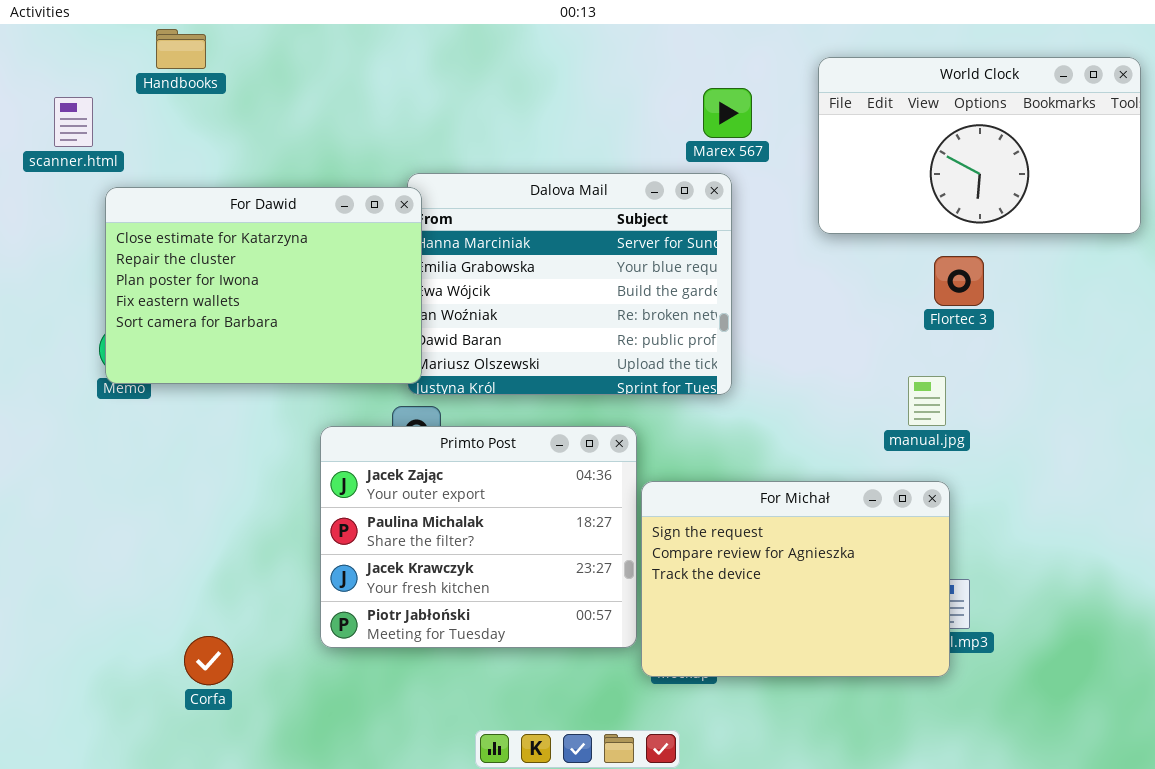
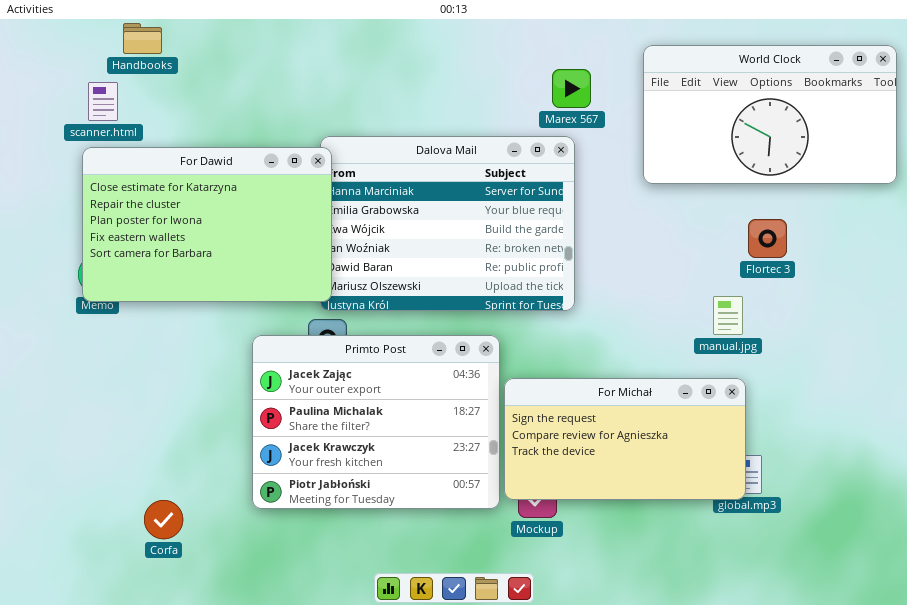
scanner.html: [54,97,93,147] -> [88,82,118,121], moved
Flortec 3: [934,256,984,306] -> [748,219,787,258], moved
For Michał: [641,481,950,677] -> [504,378,746,500], resized

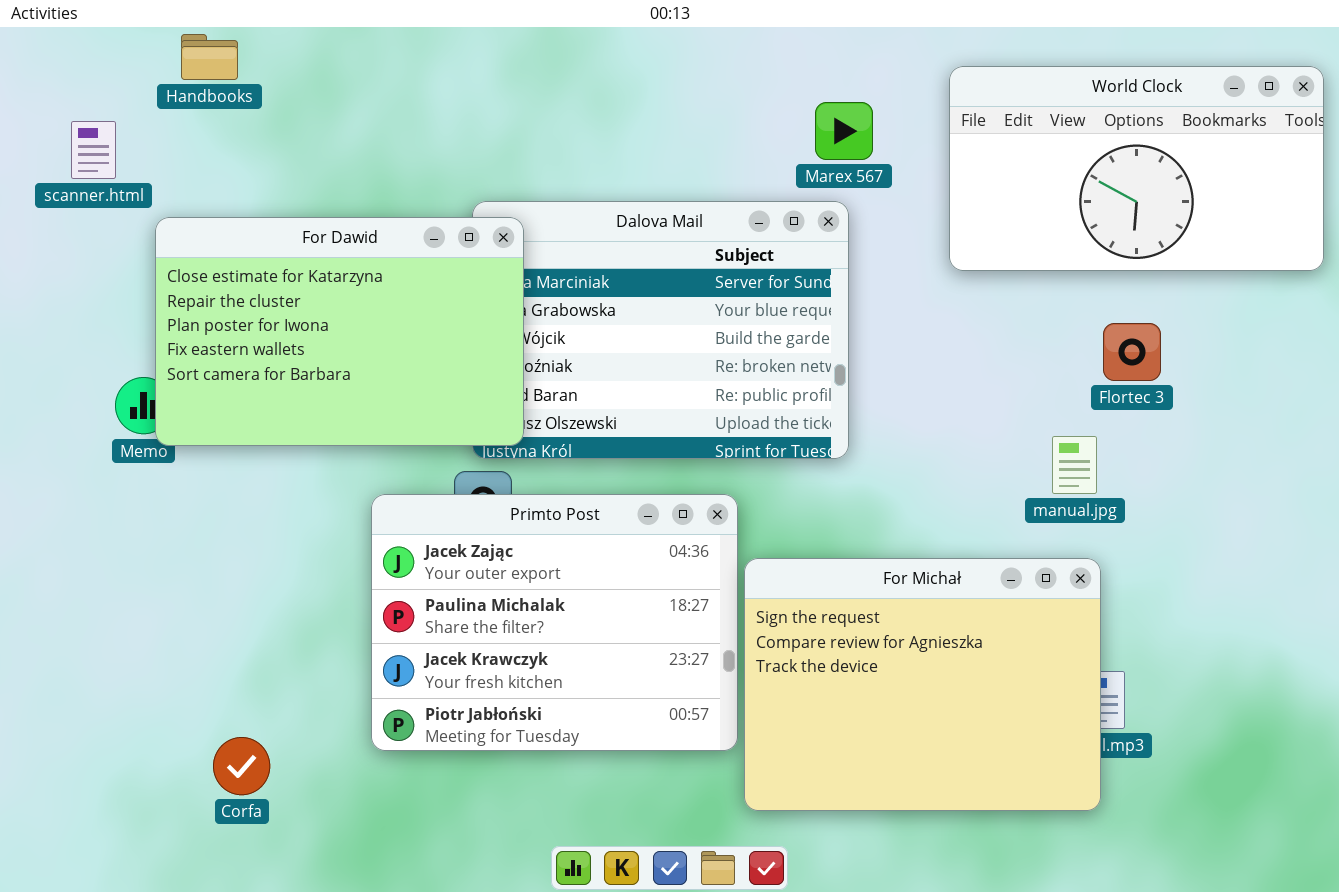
scanner.html: [88,82,118,121] -> [71,121,116,179], moved
For Dawid: [82,147,332,302] -> [155,217,524,446], moved
For Michał: [504,378,746,500] -> [744,558,1101,811], resized

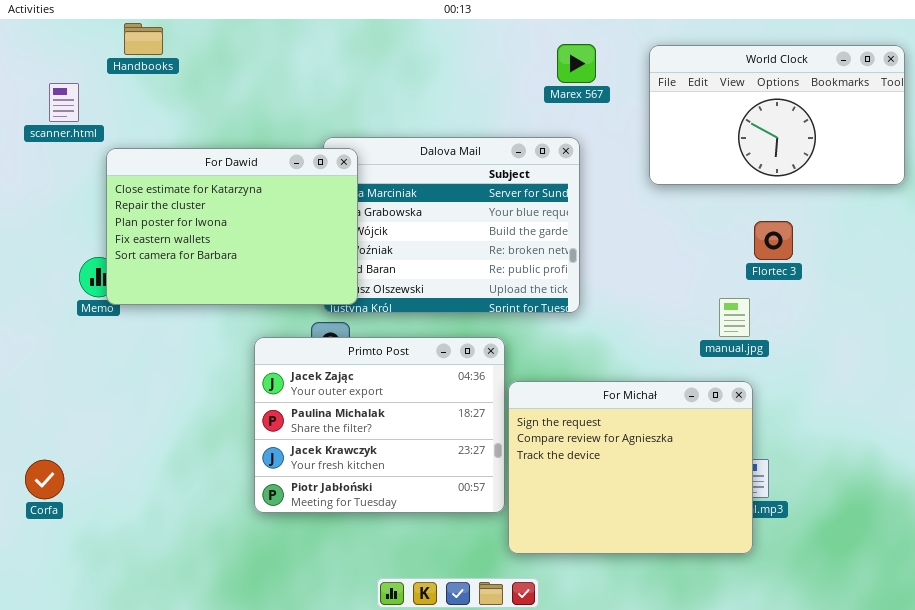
Marex 567: [815,102,873,160] -> [557,44,596,83], moved
Corfa: [213,737,270,795] -> [25,460,64,499], moved

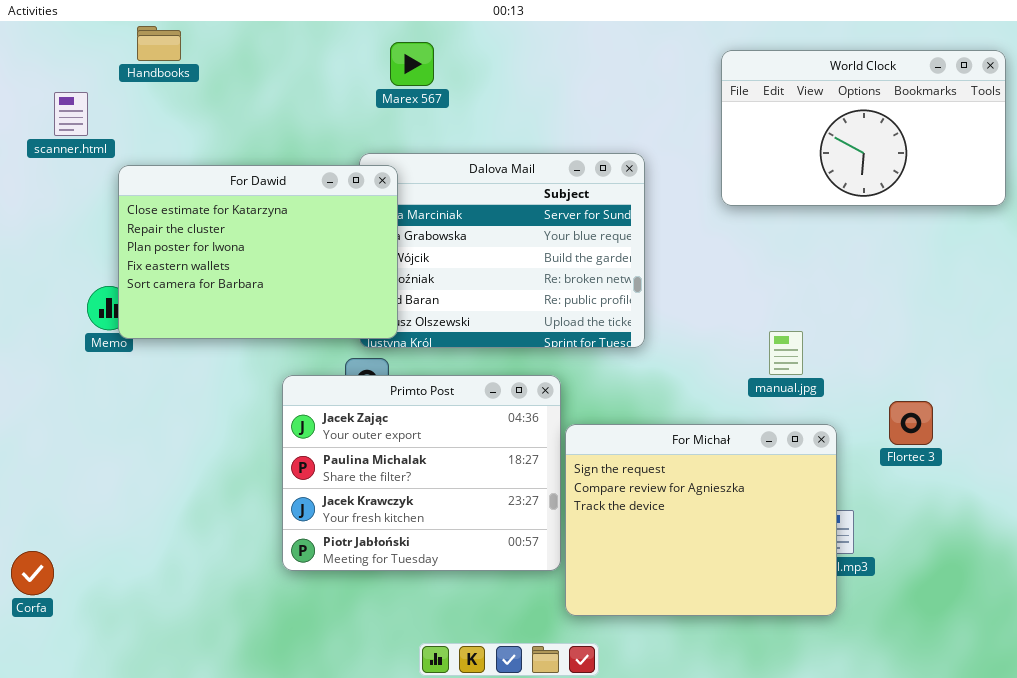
Marex 567: [557,44,596,83] -> [390,42,434,86], moved
Flortec 3: [754,221,793,260] -> [889,401,933,445], moved
manual.jpg: [719,298,750,337] -> [769,331,803,375], moved
Corfa: [25,460,64,499] -> [11,551,54,595], moved

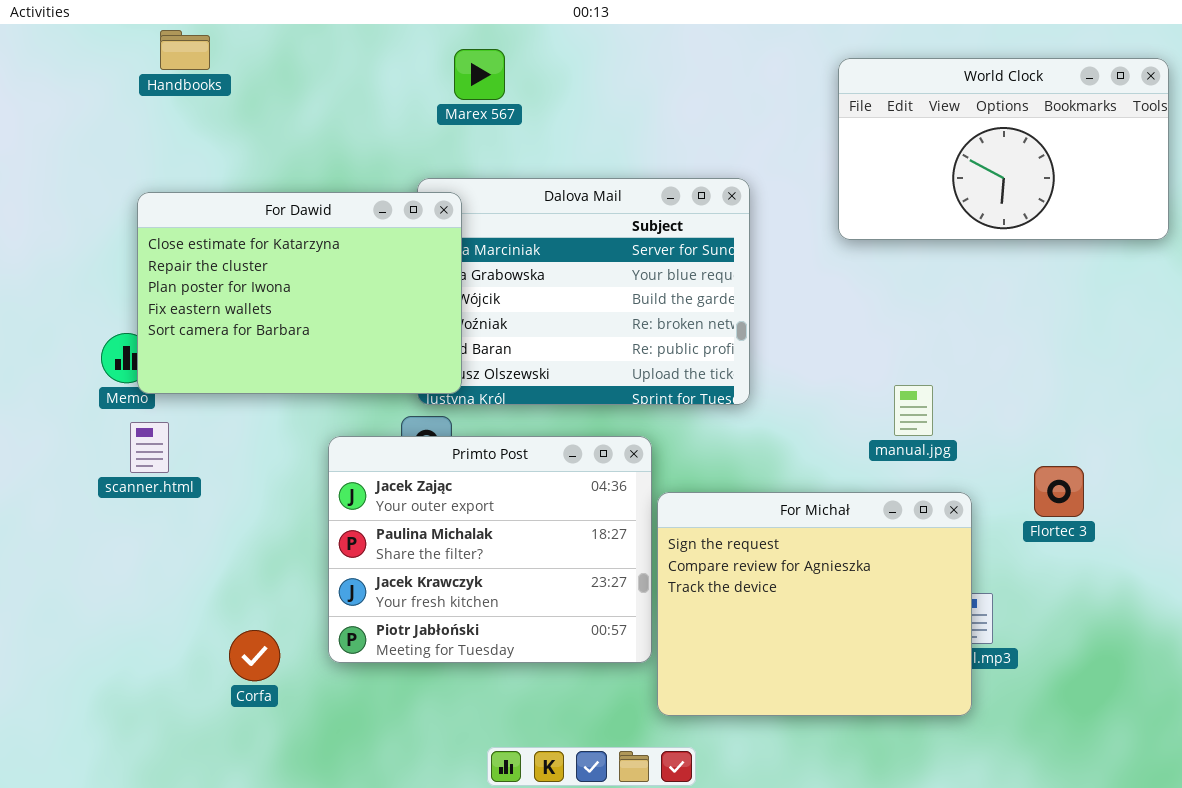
scanner.html: [54,92,88,136] -> [130,422,169,473], moved
Corfa: [11,551,54,595] -> [229,630,280,681], moved

